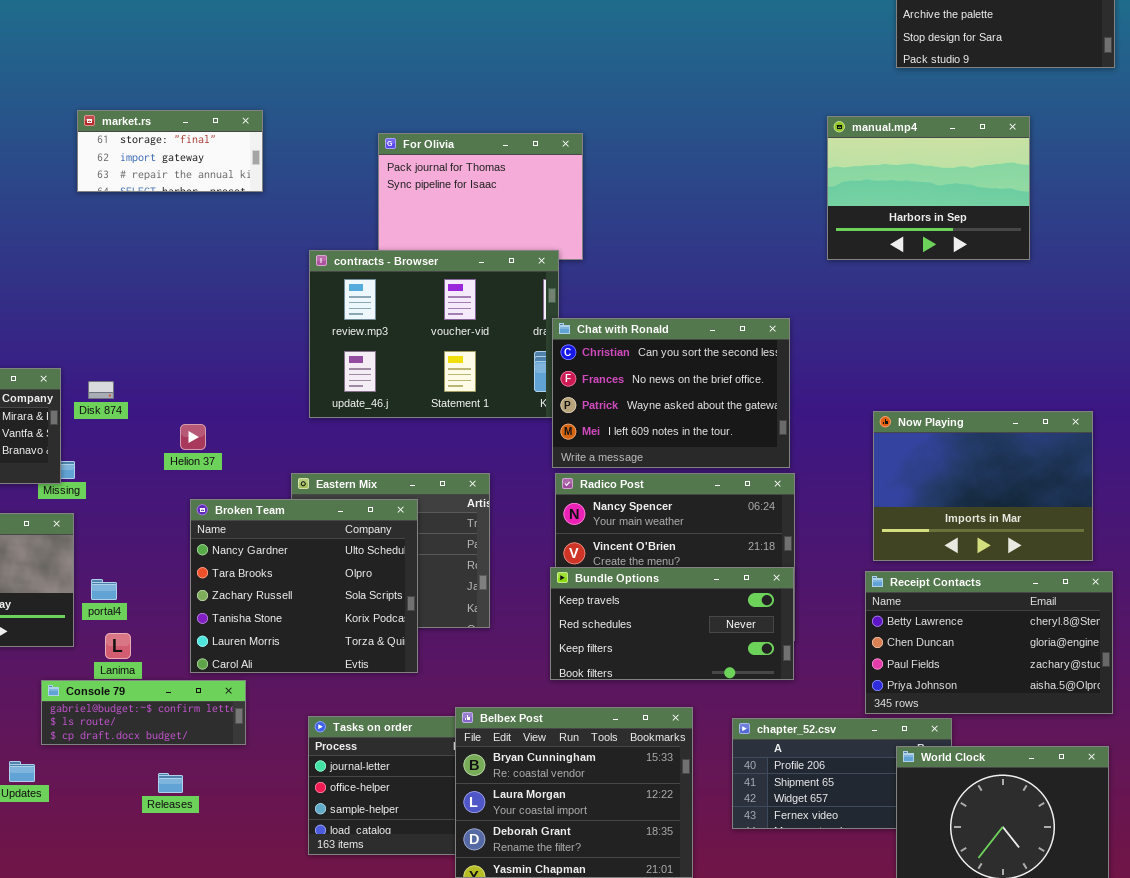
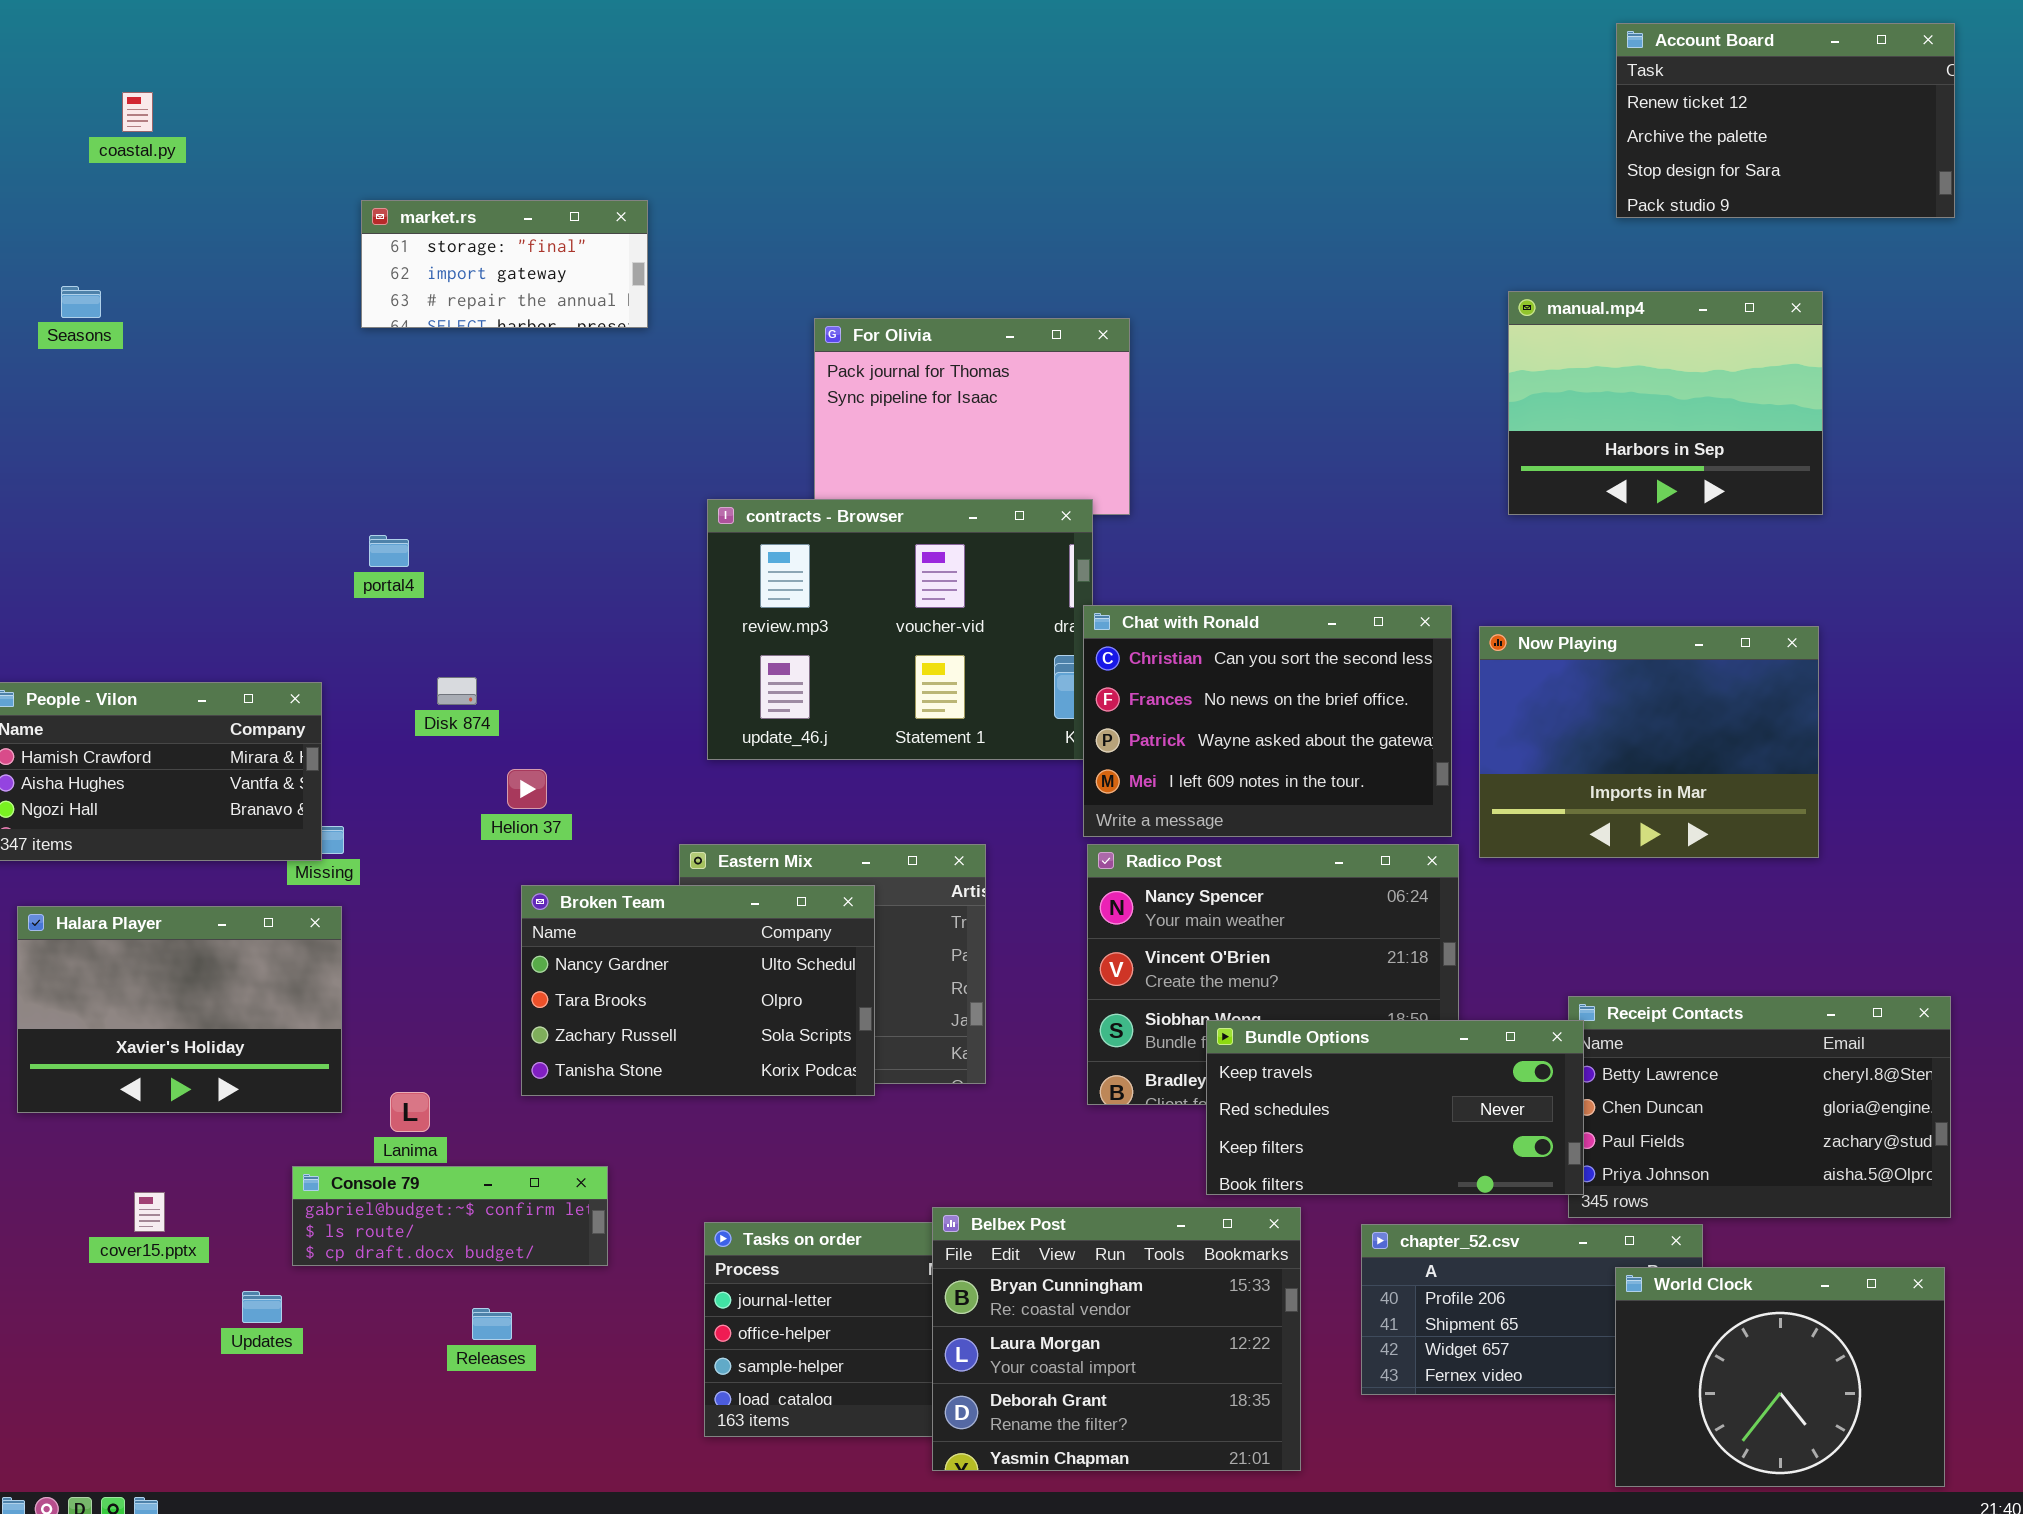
market.rs: [77,110,263,192] -> [361,200,648,328], moved
Disk 874: [88,381,114,399] -> [437,677,477,705], moved
Now Playing: [873,411,1093,561] -> [1479,626,1819,858], moved
Broken Team: [190,499,418,673] -> [521,885,875,1096], resized
Bundle Options: [550,567,794,680] -> [1206,1020,1584,1195], moved
portal4: [91,579,117,600] -> [369,535,409,567], moved

